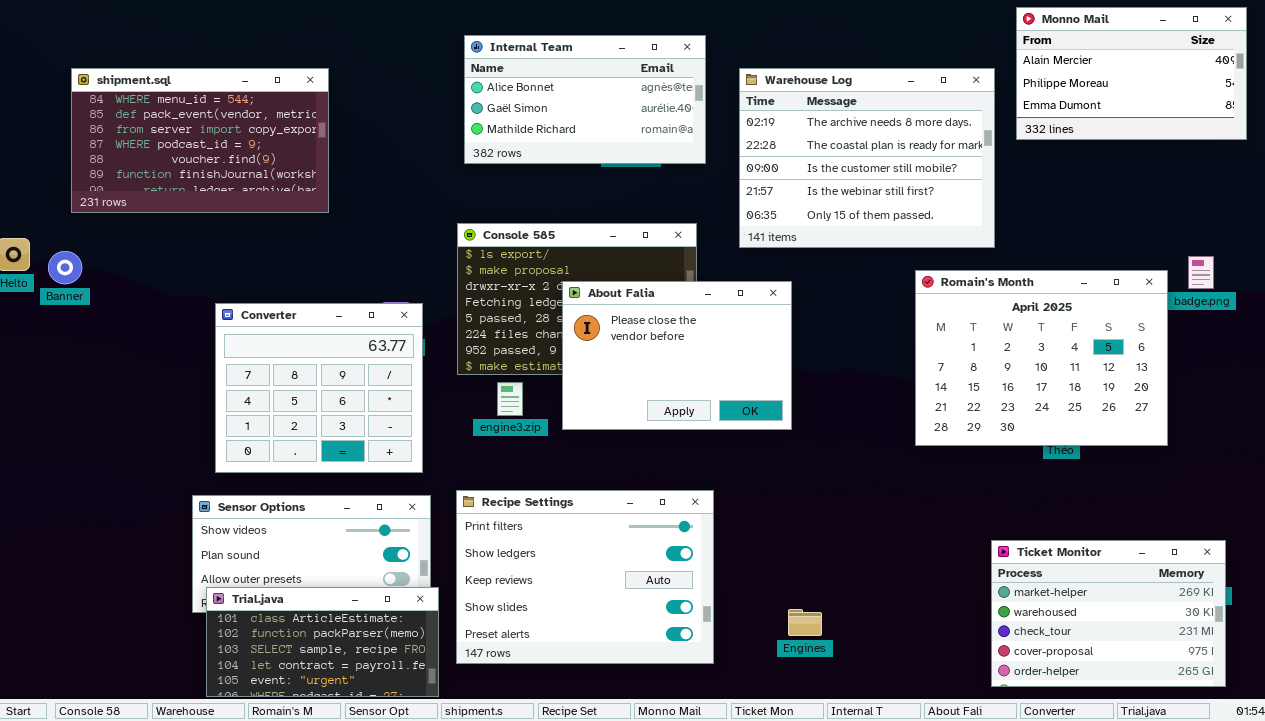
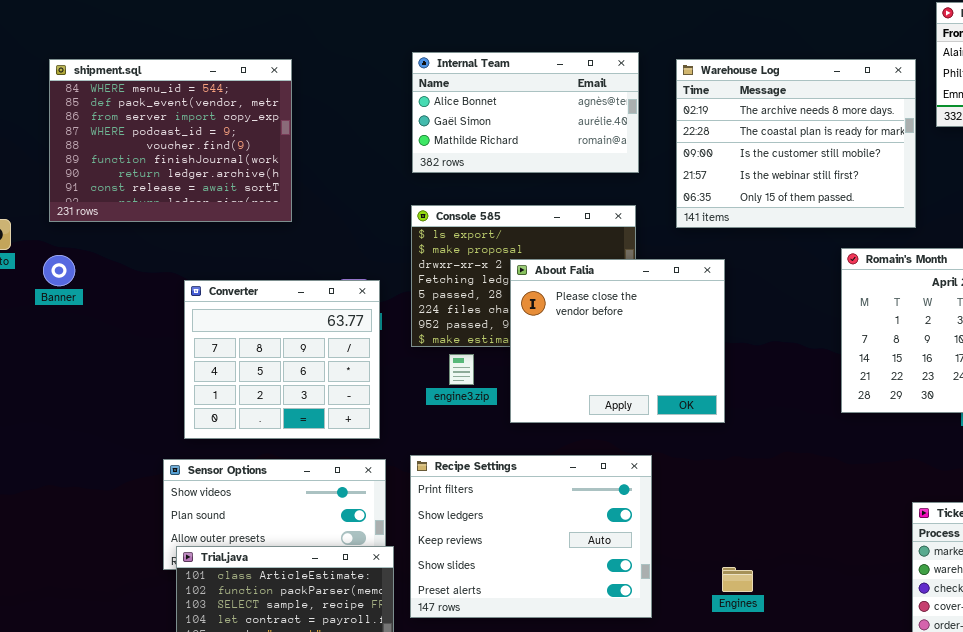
Internal Team: [464,35,706,164] -> [412,52,639,173], moved
shipment.sql: [71,68,329,213] -> [49,59,292,222], resized
Banner: [48,251,82,284] -> [43,255,75,286], moved
About Falia: [562,281,792,430] -> [510,259,725,423], resized

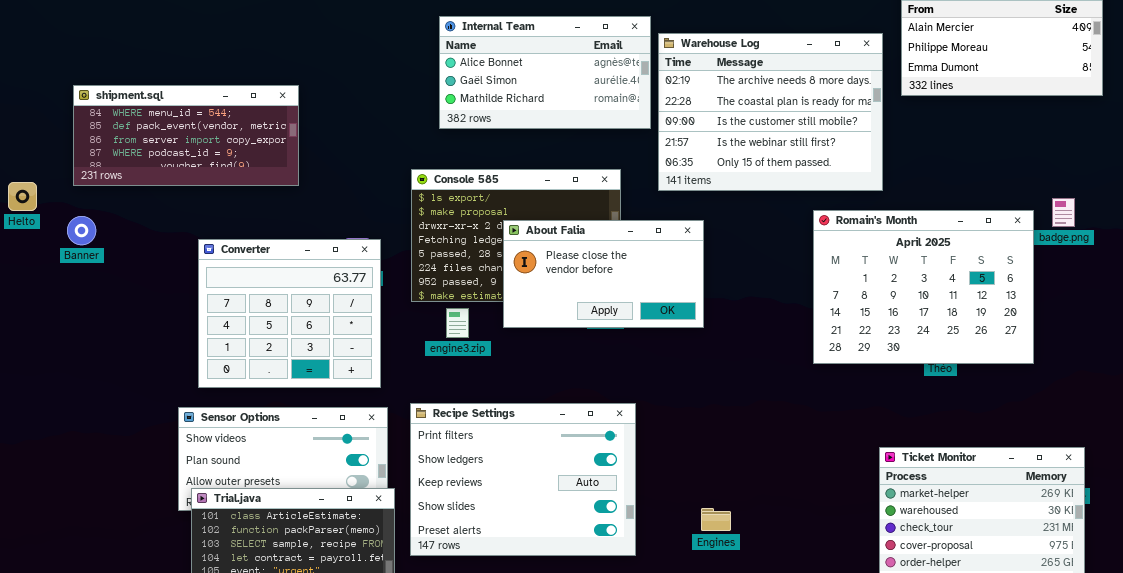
Internal Team: [412,52,639,173] -> [439,16,651,129], moved
shipment.sql: [49,59,292,222] -> [73,85,299,186], resized
About Falia: [510,259,725,423] -> [503,220,704,328], resized

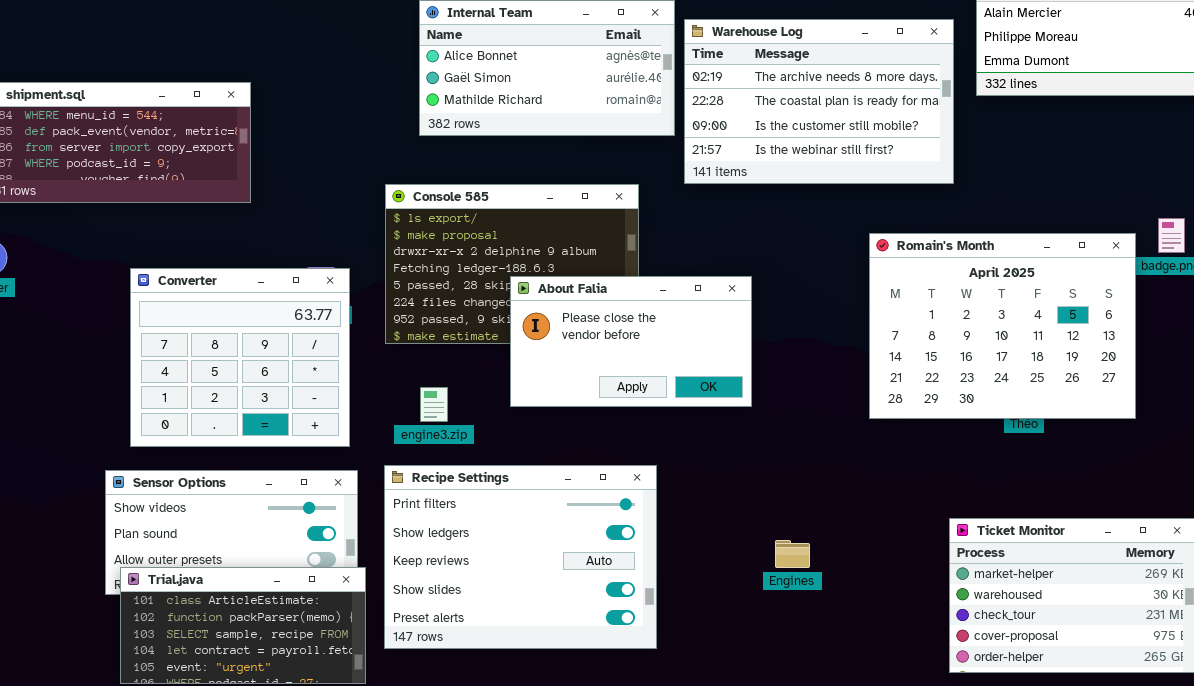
Warehouse Log: [658,33,883,191] -> [684,19,954,184], resized
About Falia: [503,220,704,328] -> [510,276,752,407], moved
engine3.zip: [446,308,469,338] -> [420,387,448,422], moved
Engines: [701,508,731,531] -> [775,540,810,568], moved

